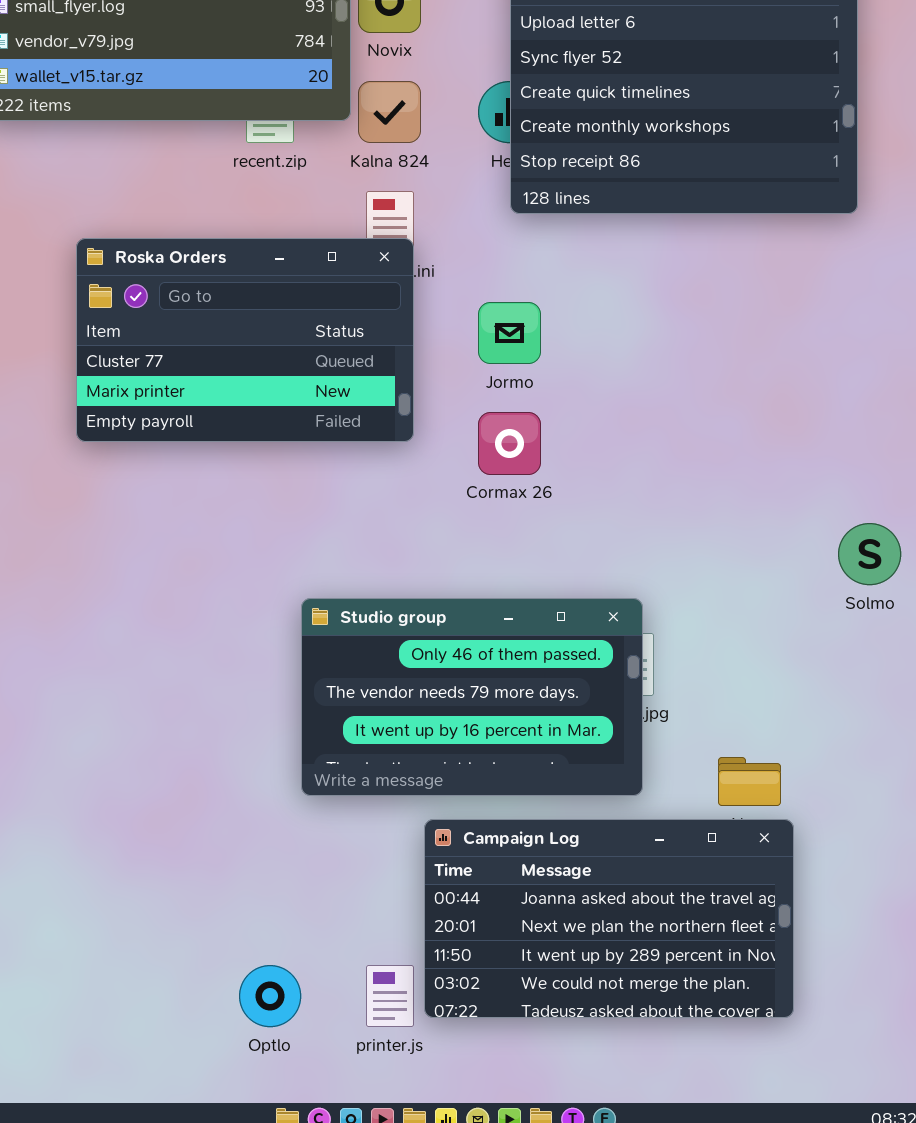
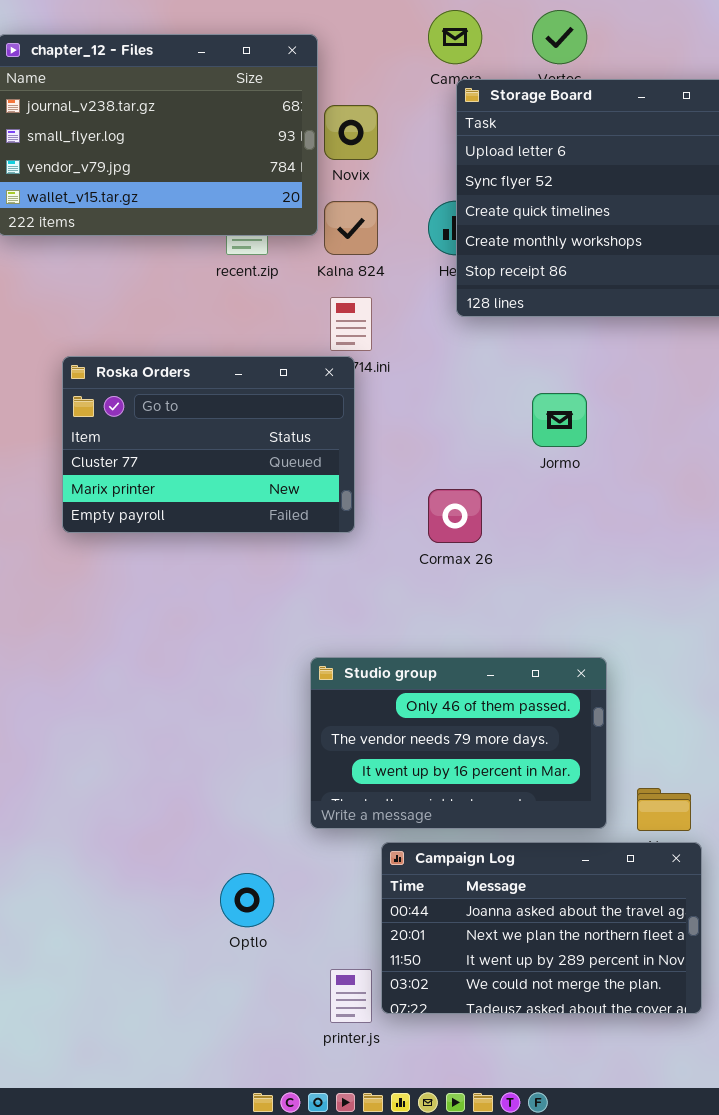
Roska Orders: [76,238,414,442] -> [62,356,355,533], moved
Jormo: [478,302,541,364] -> [532,393,587,447], moved
Studio group: [301,598,643,796] -> [310,657,607,829], moved
Optlo: [239,965,301,1027] -> [220,873,274,927], moved

